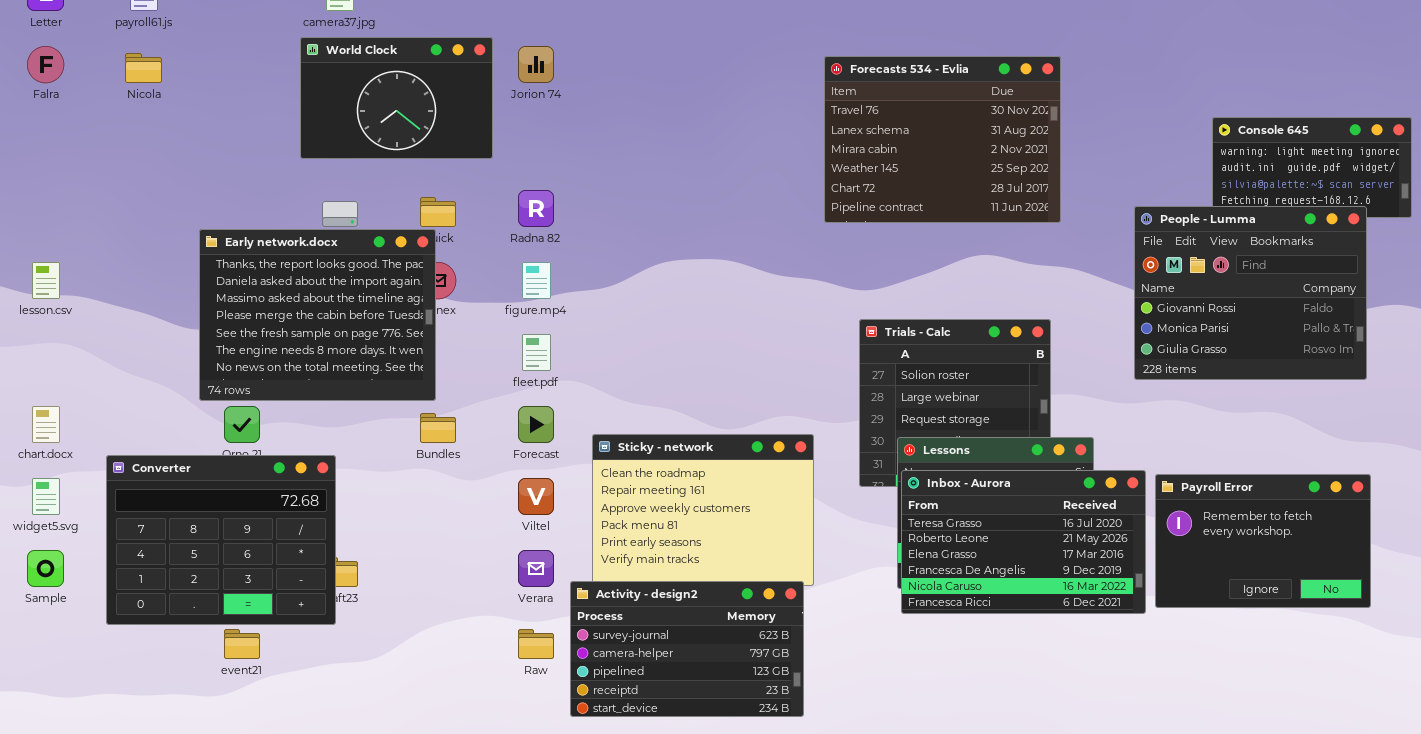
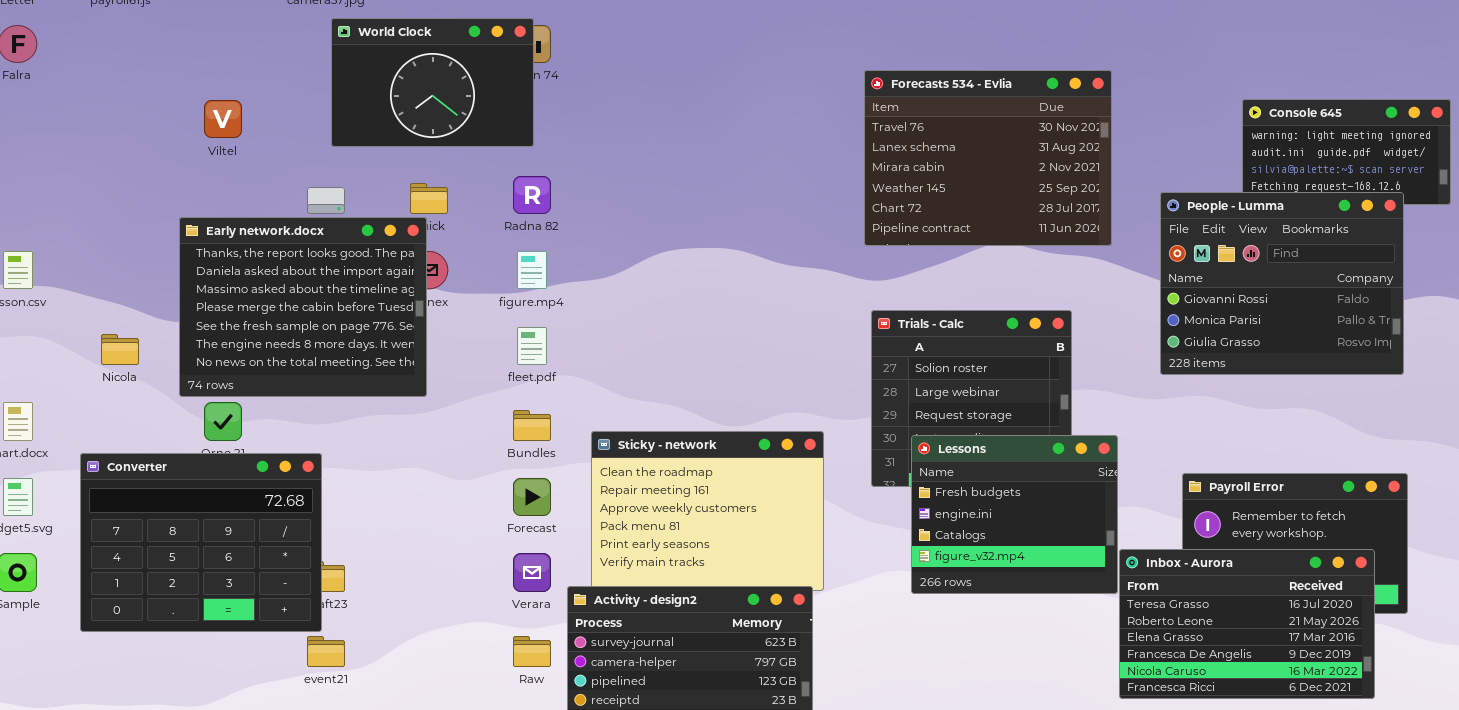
World Clock: [300,37,493,159] -> [331,18,534,147], moved
Nicola: [125,53,162,83] -> [101,334,139,365], moved
Forecasts 534 - Evlia: [824,56,1061,223] -> [864,70,1112,246], moved
Forecast: [518,406,554,443] -> [513,478,551,516], moved
Bundles: [420,413,456,443] -> [513,410,551,441], moved
Inbox - Aurora: [901,470,1146,614] -> [1119,549,1375,699], moved
Viltel: [518,478,554,515] -> [204,100,242,138], moved
event21: [224,629,260,659] -> [307,636,345,667], moved

